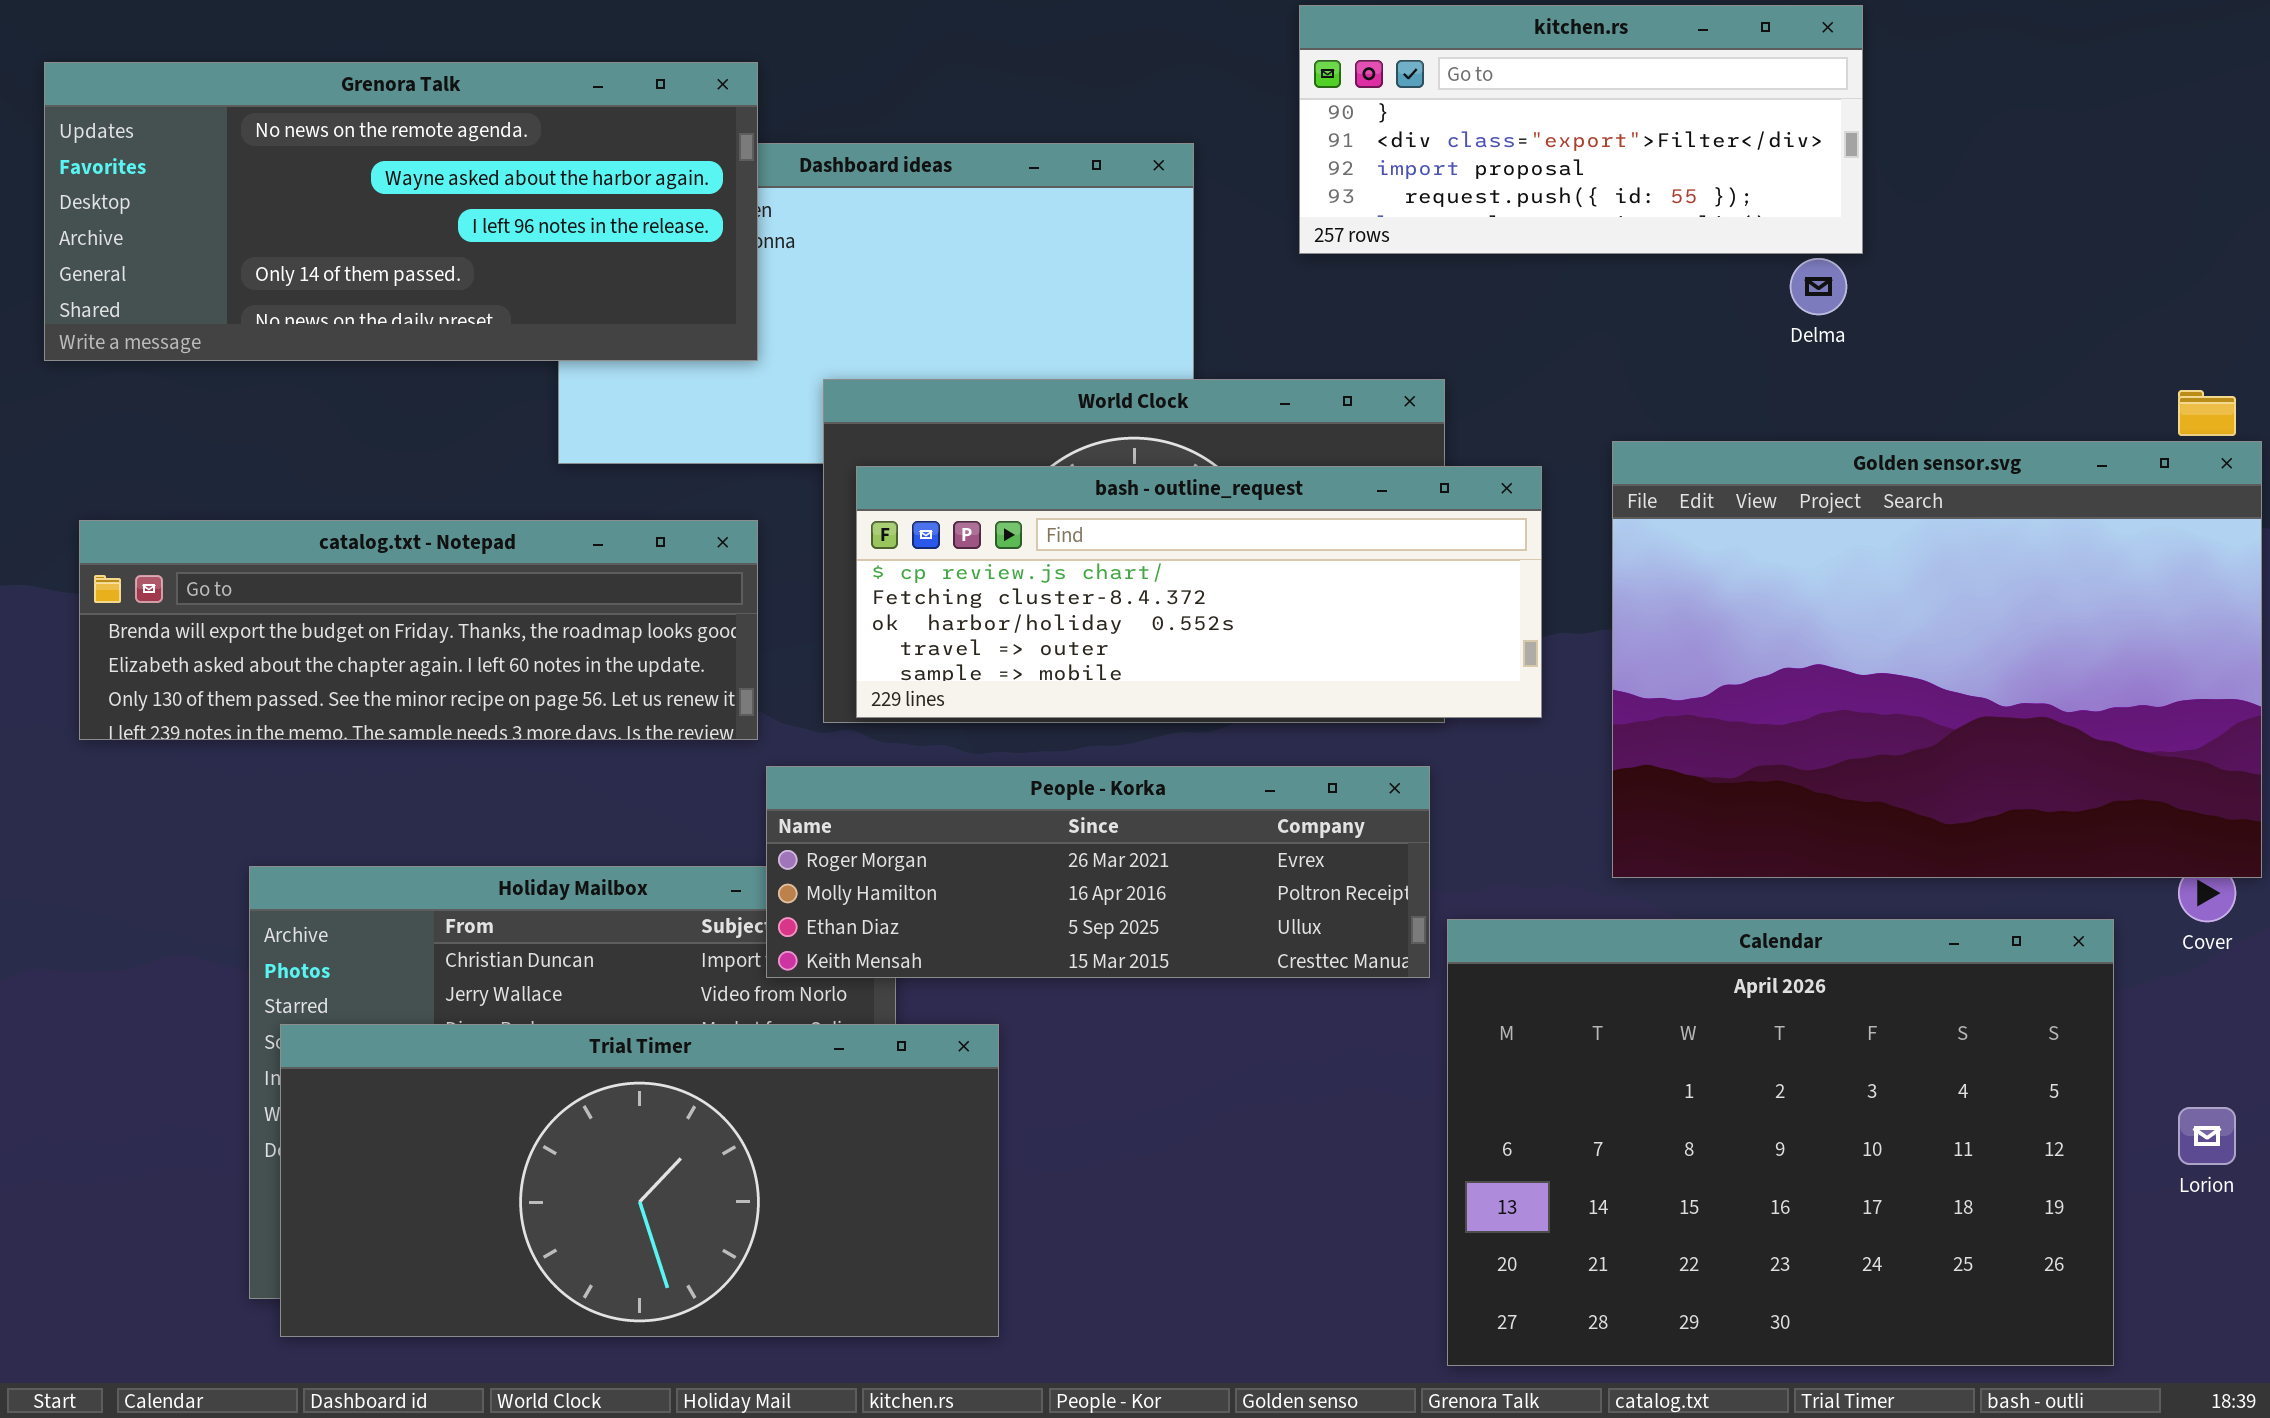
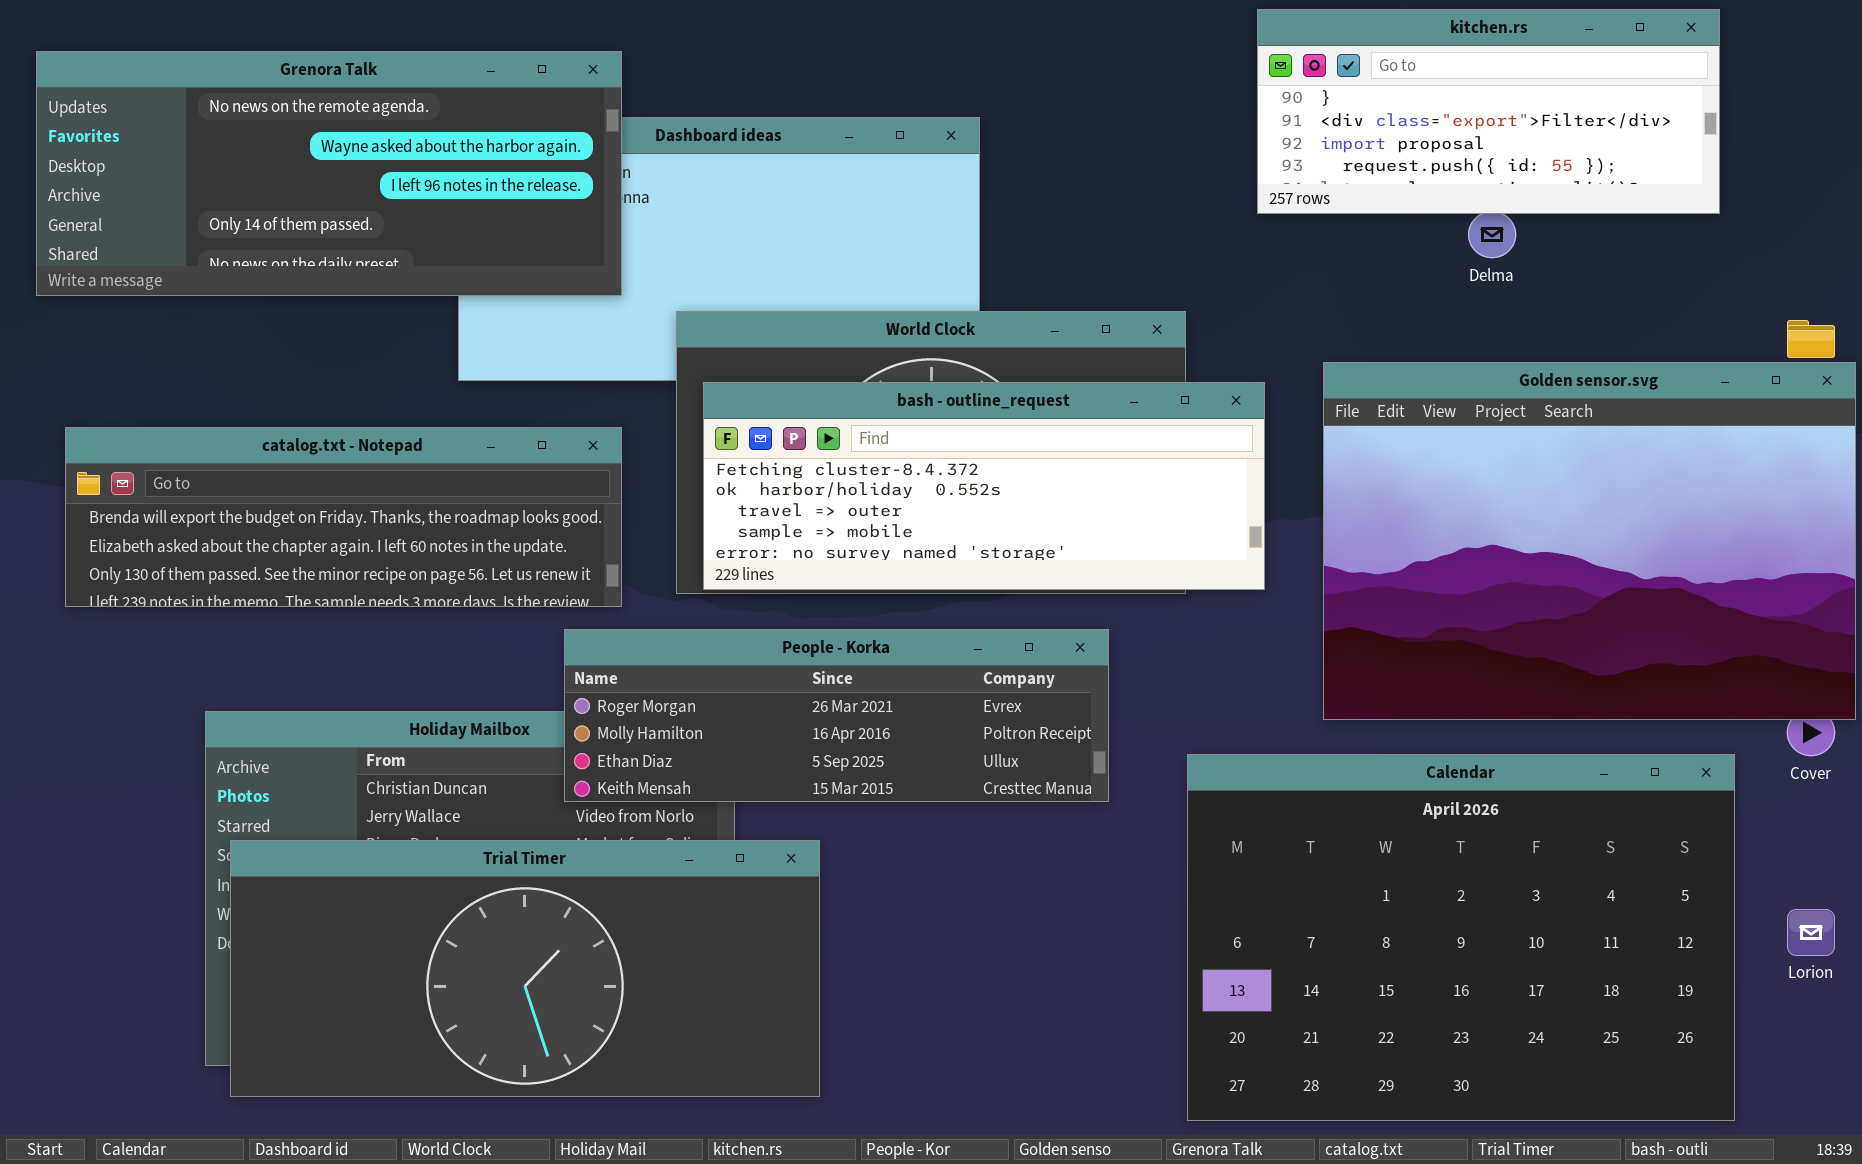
kitchen.rs: [1299,5,1863,254] -> [1257,9,1720,214], moved
bash - outline_request: [856,466,1542,718] -> [703,382,1265,590], scrolled down 1 row
People - Korka: [766,766,1430,978] -> [564,629,1109,802], moved

